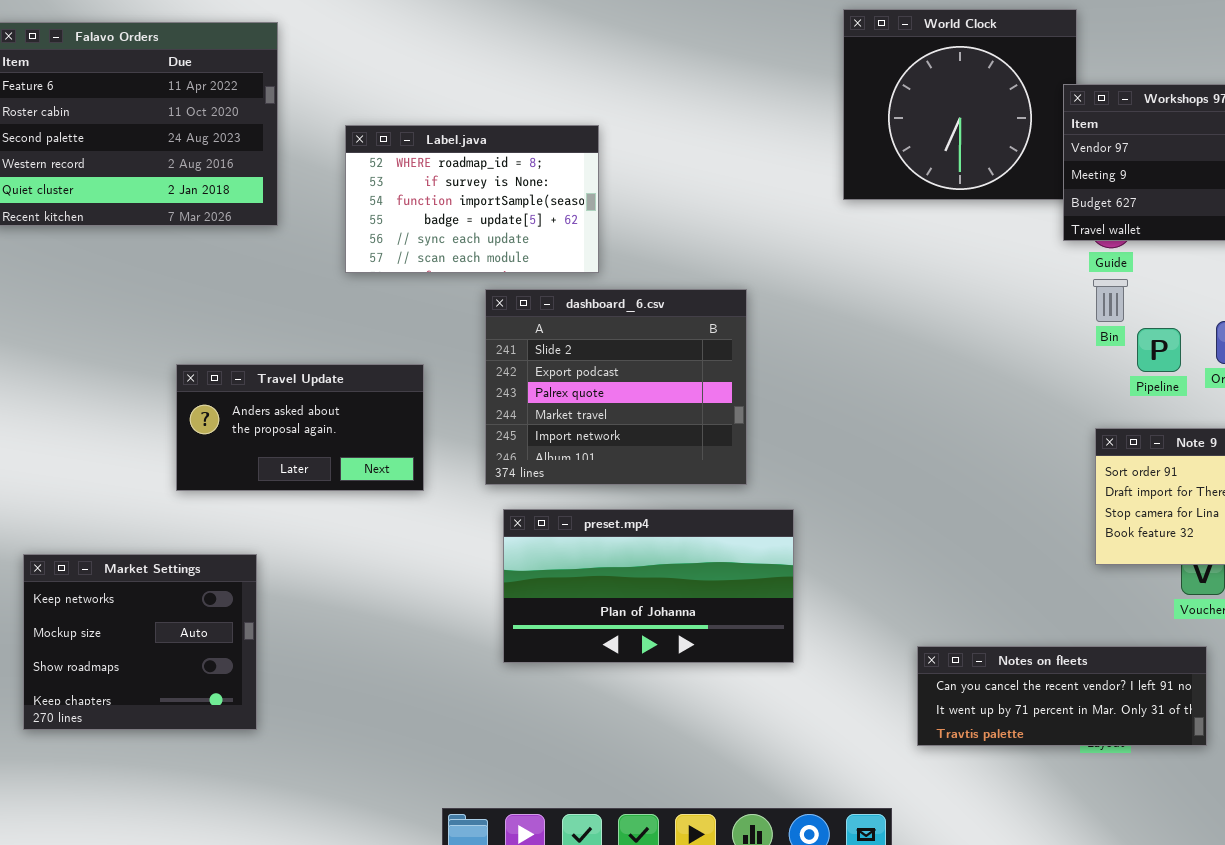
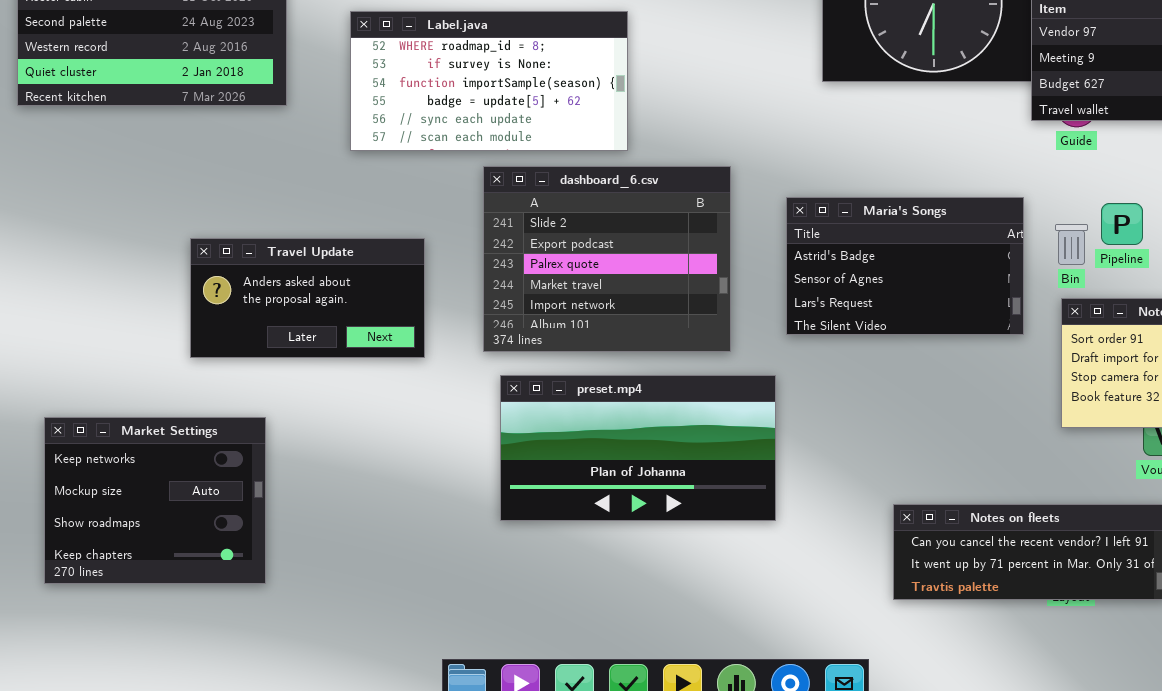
Label.java: [345,125,599,273] -> [350,11,628,151], resized
Bin: [1093,279,1128,322] -> [1055,224,1088,265], moved
Maria's Songs: none -> [786,197,1024,335], opened

